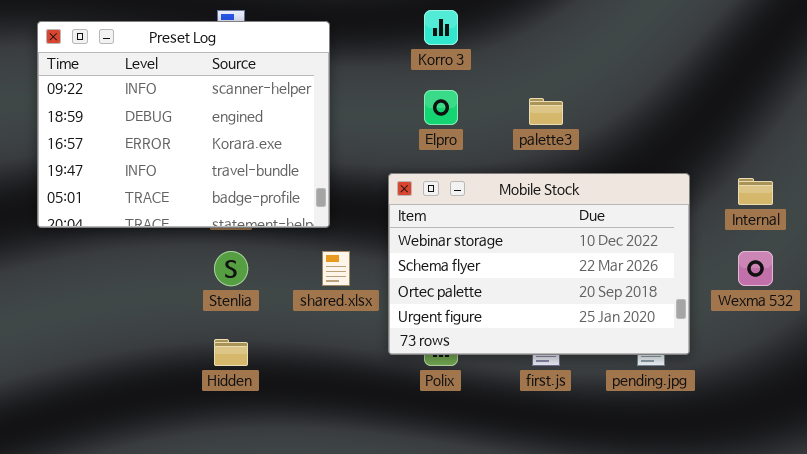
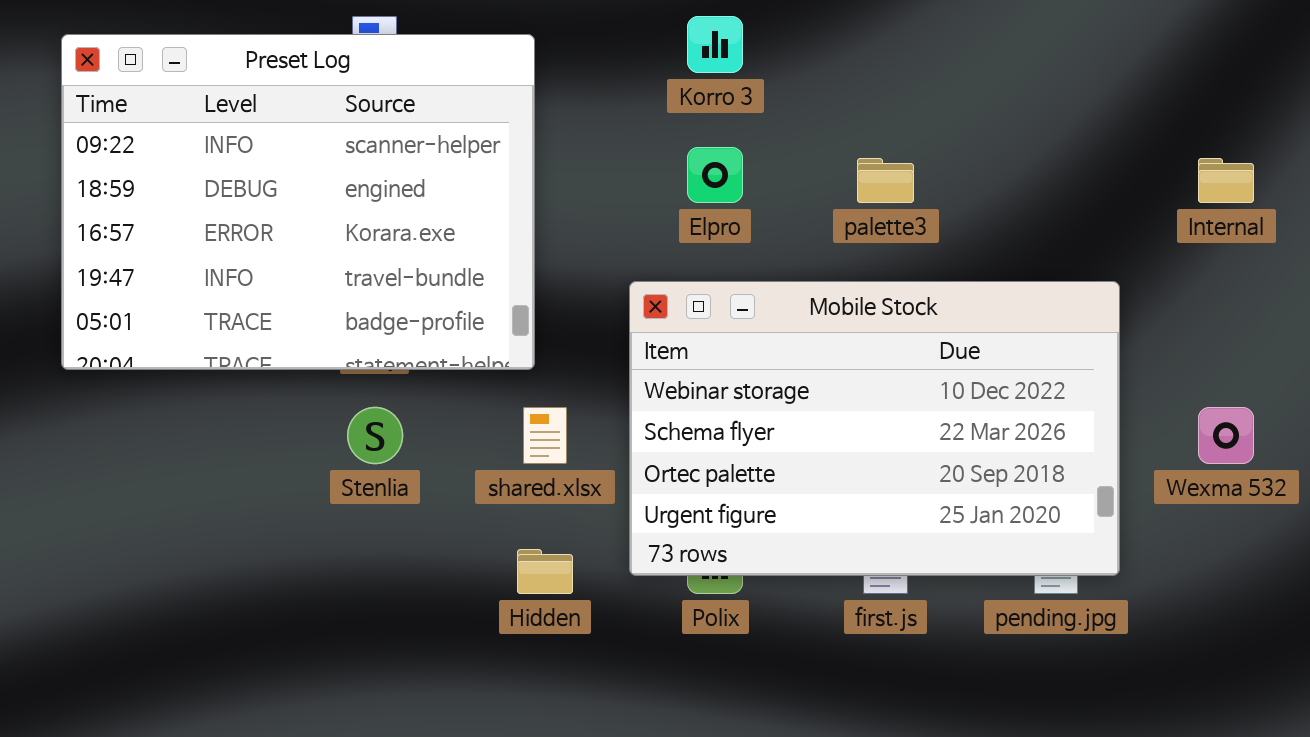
Internal: [738,178,773,205] -> [1198,158,1254,203], moved
Hidden: [214,339,248,366] -> [517,549,573,594], moved

